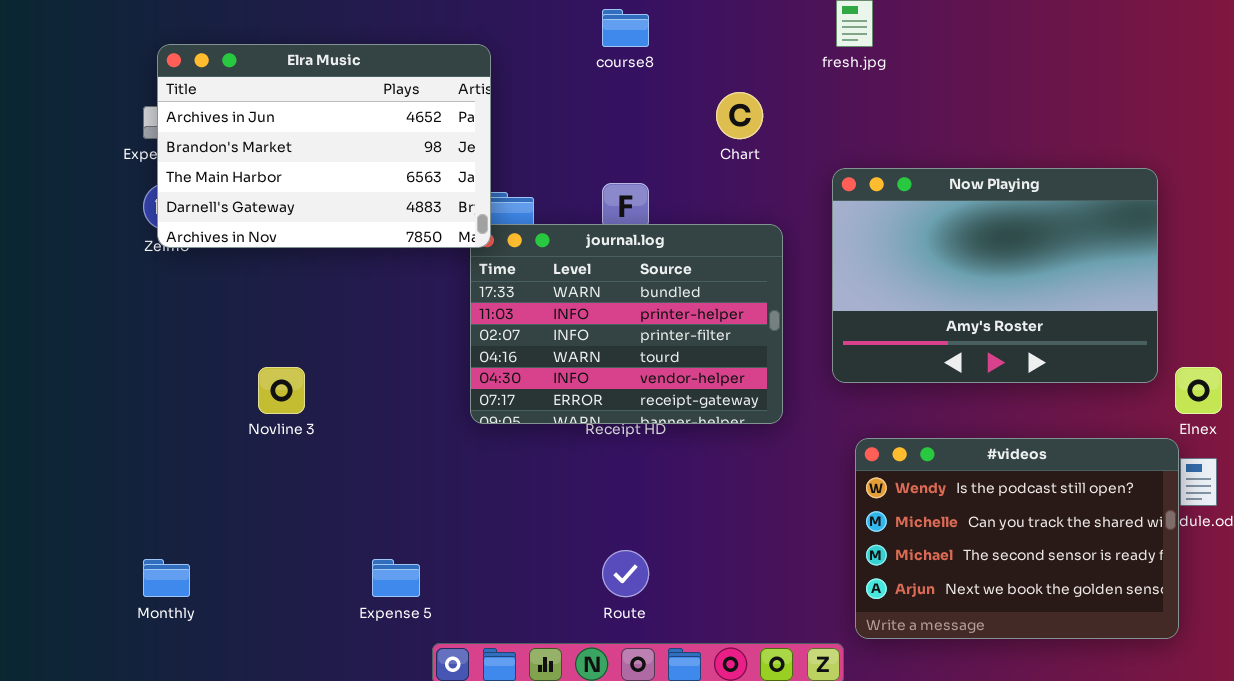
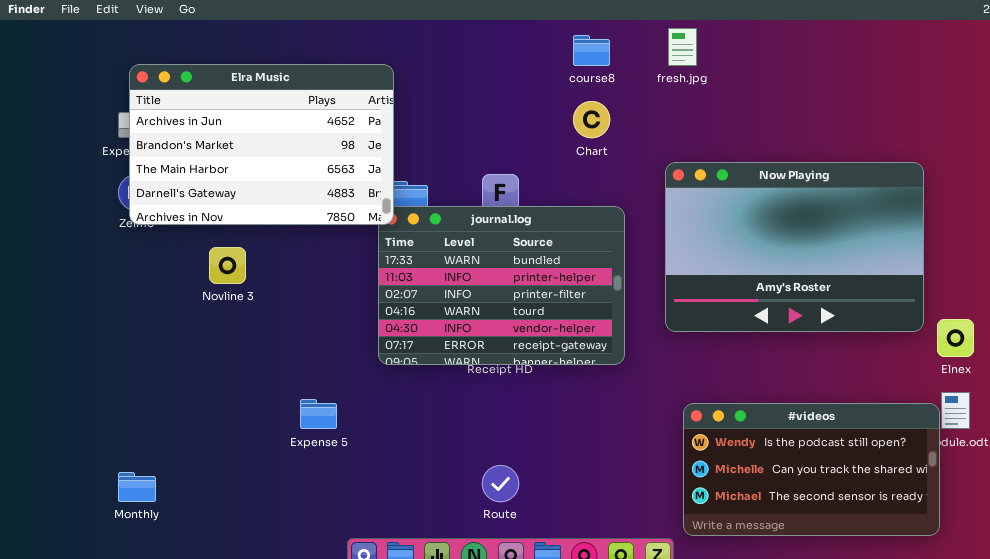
course8: [602,9,649,47] -> [573,35,610,66], moved
Novline 3: [258,367,305,414] -> [209,247,246,284], moved
#videos: [855,438,1179,639] -> [683,403,940,536], resized
Expense 5: [372,559,420,597] -> [300,399,337,429], moved

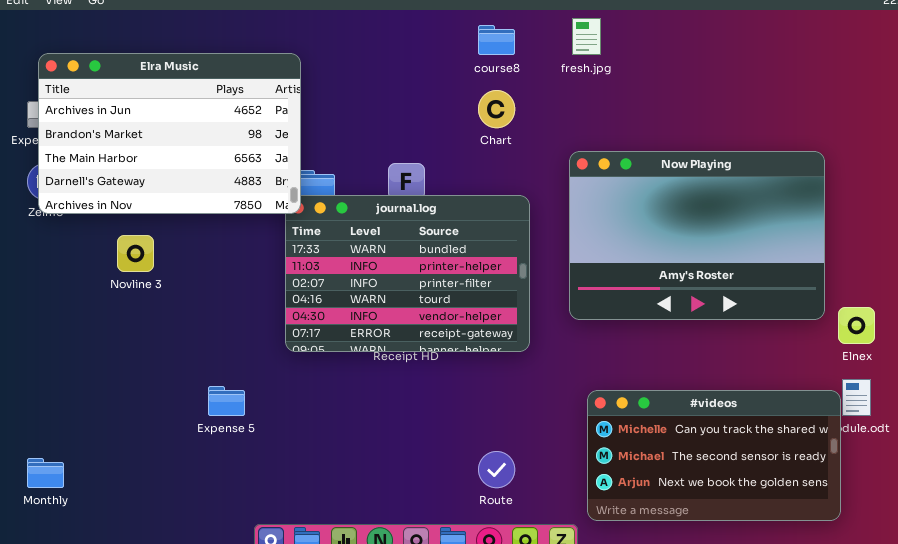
#videos: [683,403,940,536] -> [587,390,841,521], scrolled down 1 row
Route: [482,465,519,502] -> [478,451,515,488], moved

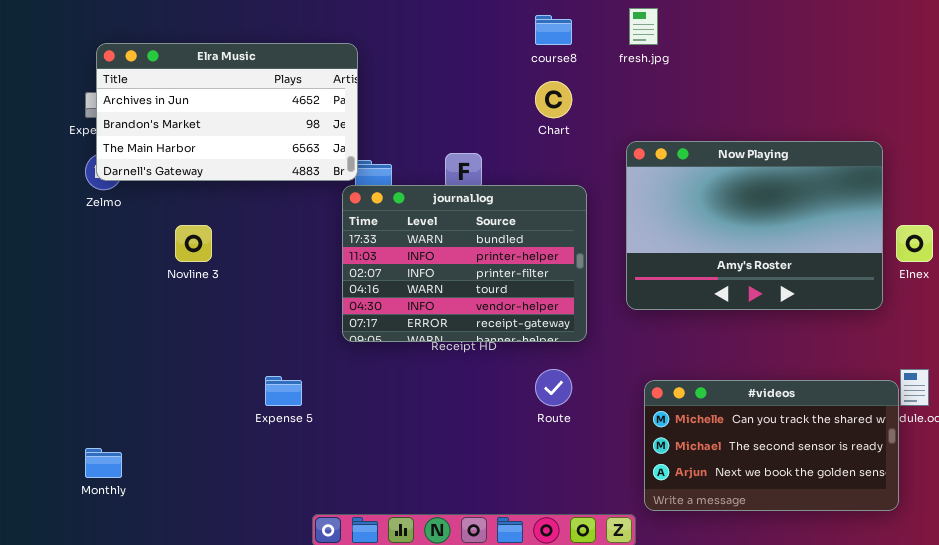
Elra Music: [38,53,301,214] -> [96,43,358,181], resized
Elnex: [838,307,875,344] -> [896,225,933,262], moved
Route: [478,451,515,488] -> [535,369,572,406], moved

